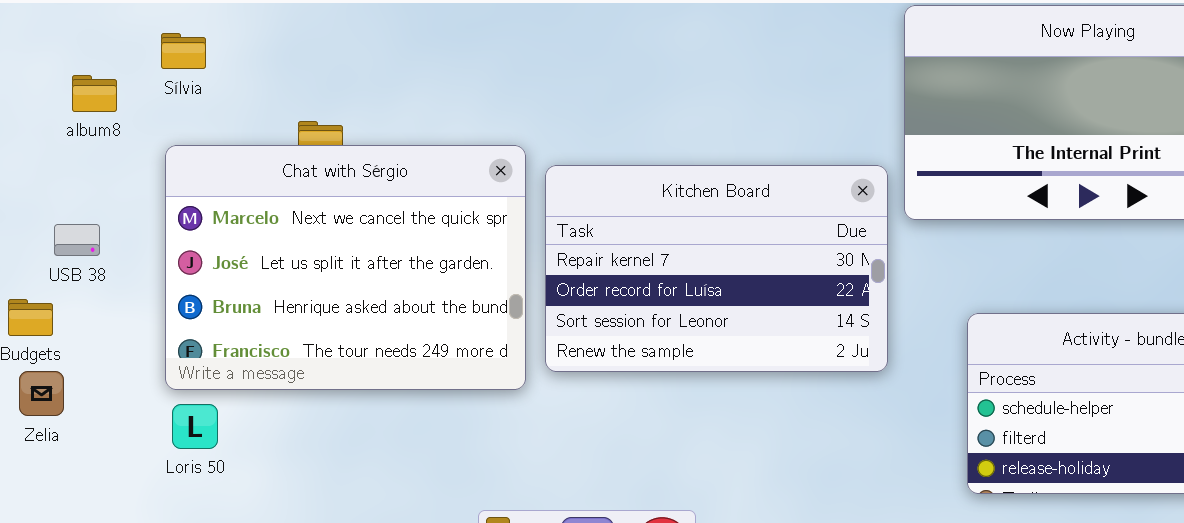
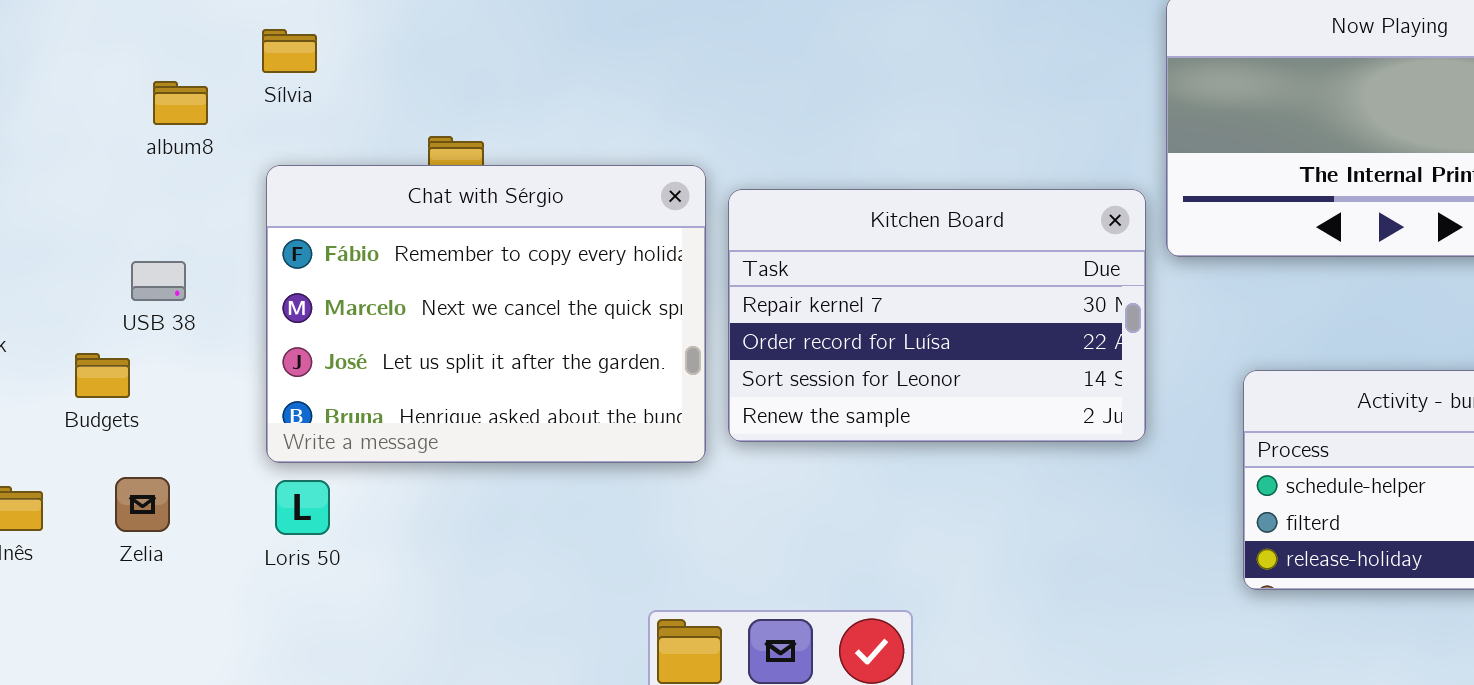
Chat with Sérgio: [165,145,526,390] -> [266,165,706,463], scrolled up 1 row
Zelia: [19,371,64,416] -> [115,477,170,532], moved

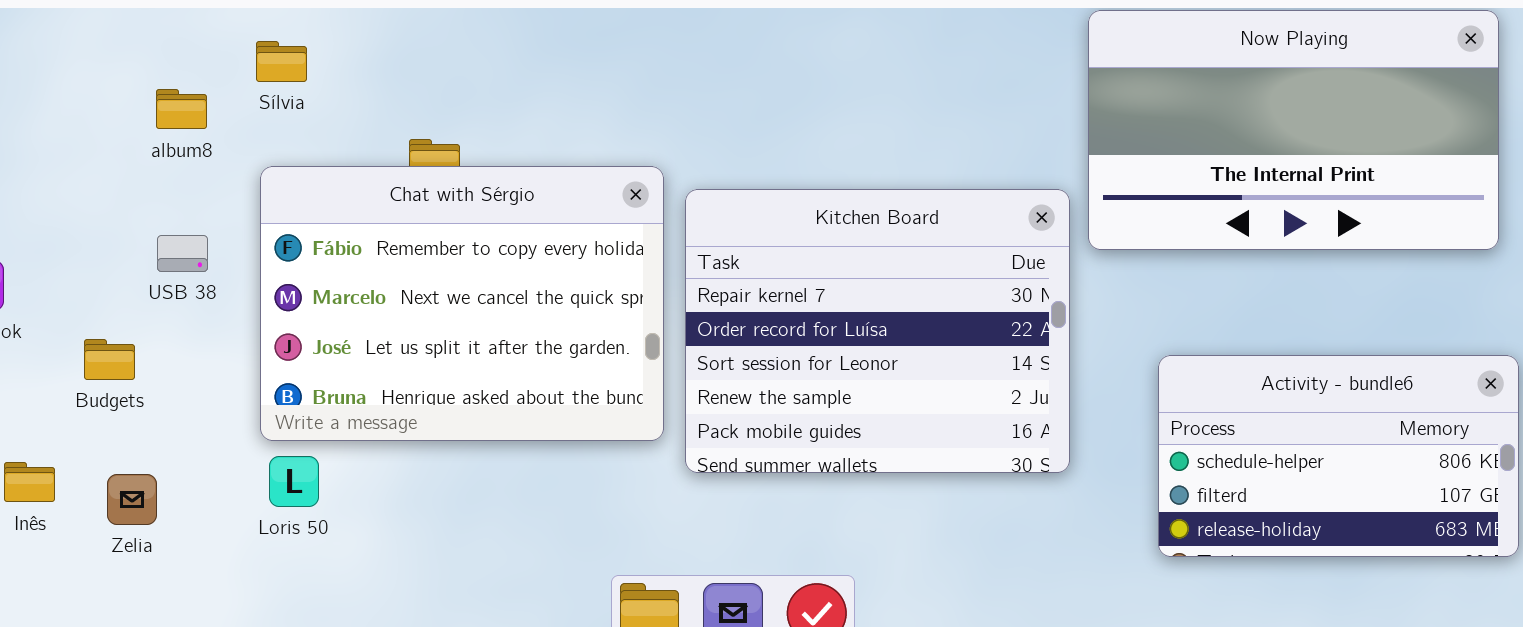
Kitchen Board: [728,189,1146,442] -> [685,189,1070,473], resized
USB 38: [131,261,186,301] -> [157,235,208,272], moved
Zelia: [115,477,170,532] -> [107,474,157,525], moved

